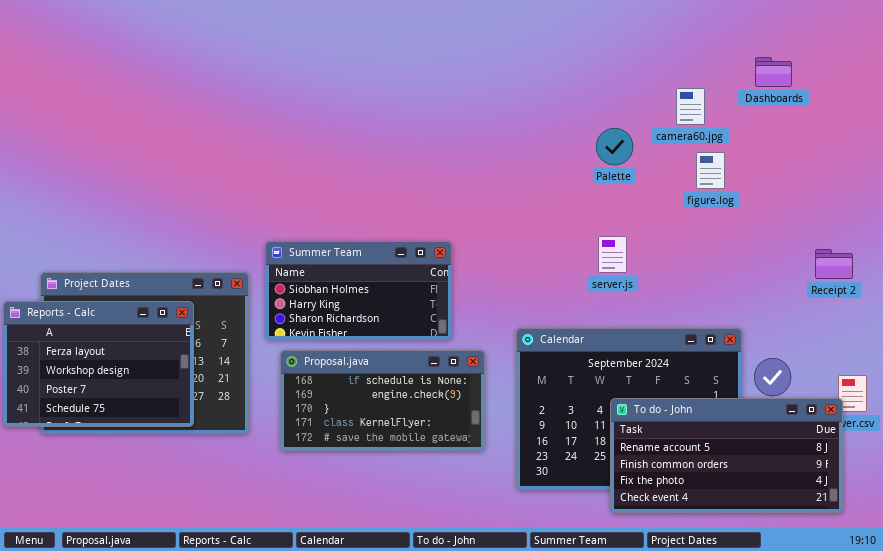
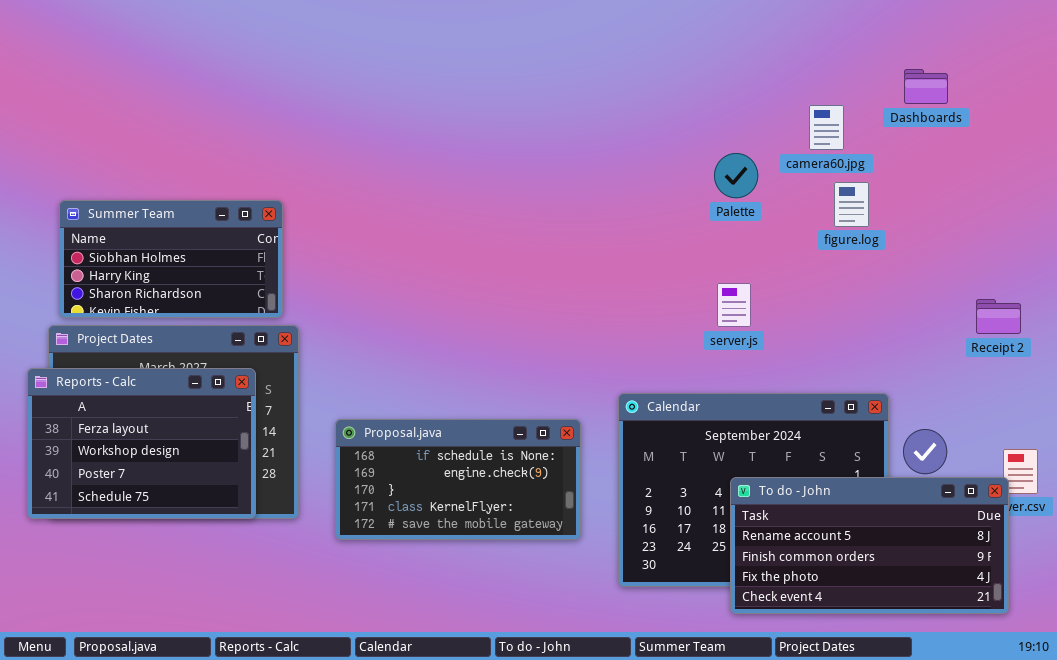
Summer Team: [265,241,452,340] -> [59,200,283,318], moved
Reports - Calc: [3,301,194,427] -> [27,368,256,519], moved

